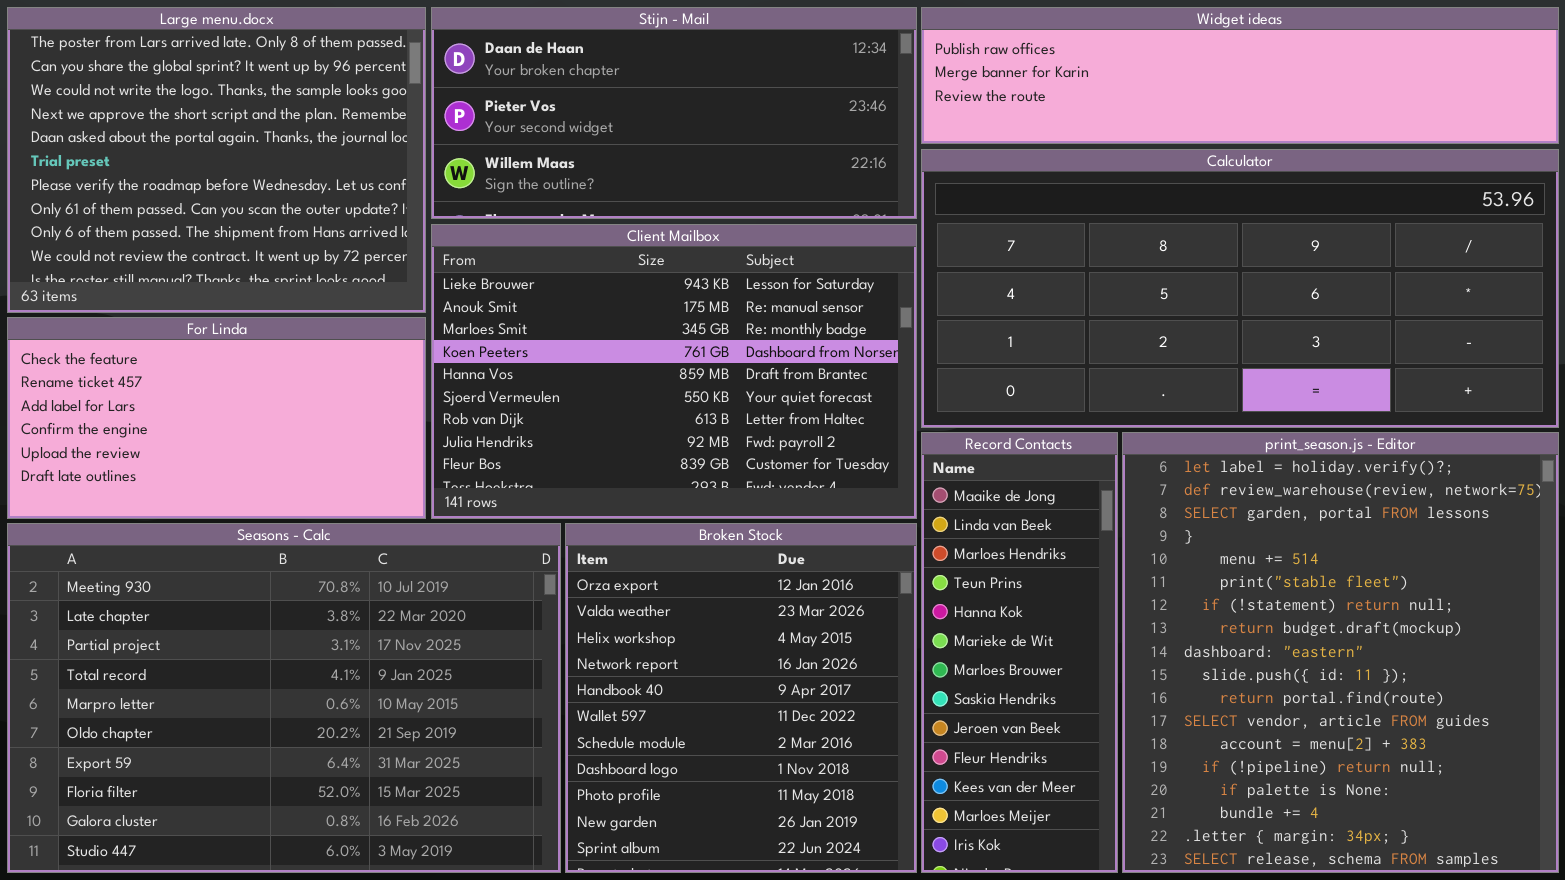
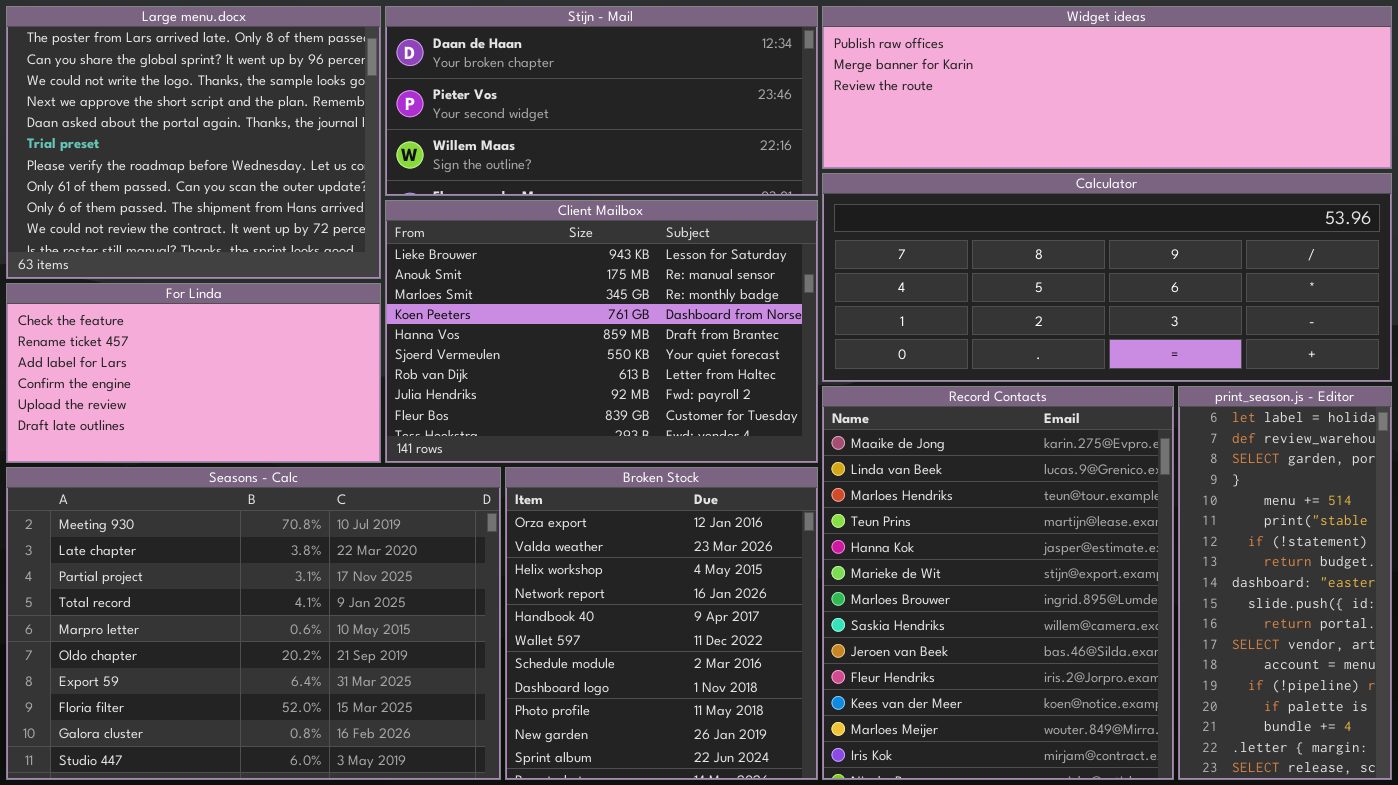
Widget ideas: [921,7,1559,144] -> [822,6,1392,169], resized
Calculator: [921,149,1559,428] -> [822,173,1392,382], resized
Record Contacts: [921,432,1118,873] -> [822,386,1174,780], resized
print_season.js - Editor: [1122,432,1559,873] -> [1178,386,1392,780], resized

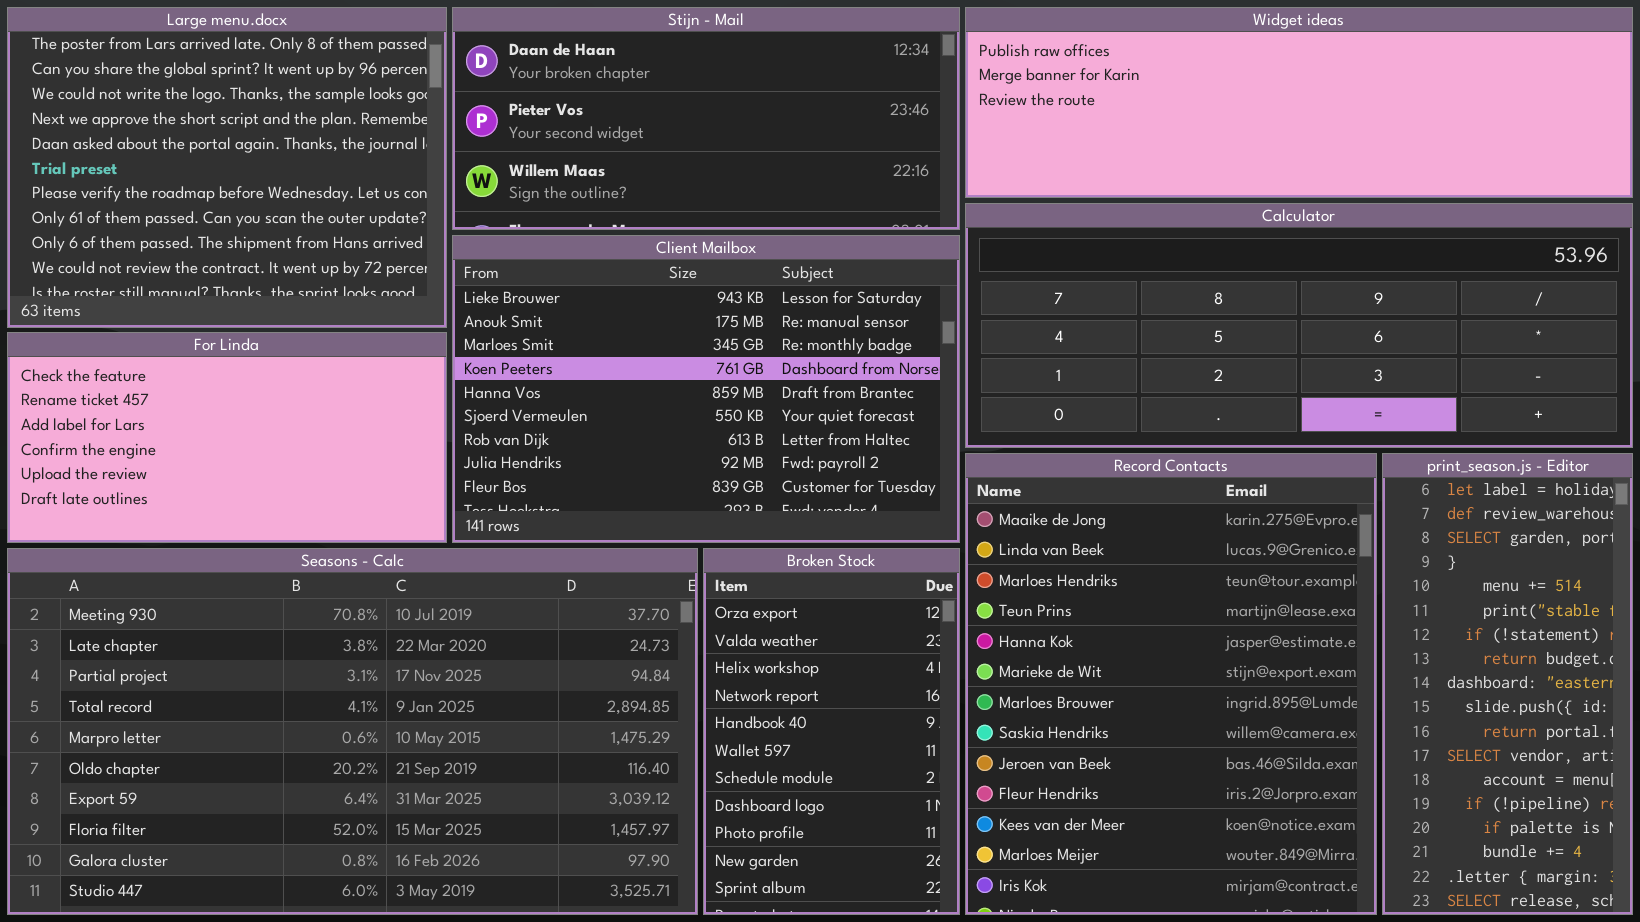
Seasons - Calc: [6,467,501,780] -> [7,548,698,915], resized
Broken Stock: [505,467,818,780] -> [703,548,960,915], resized

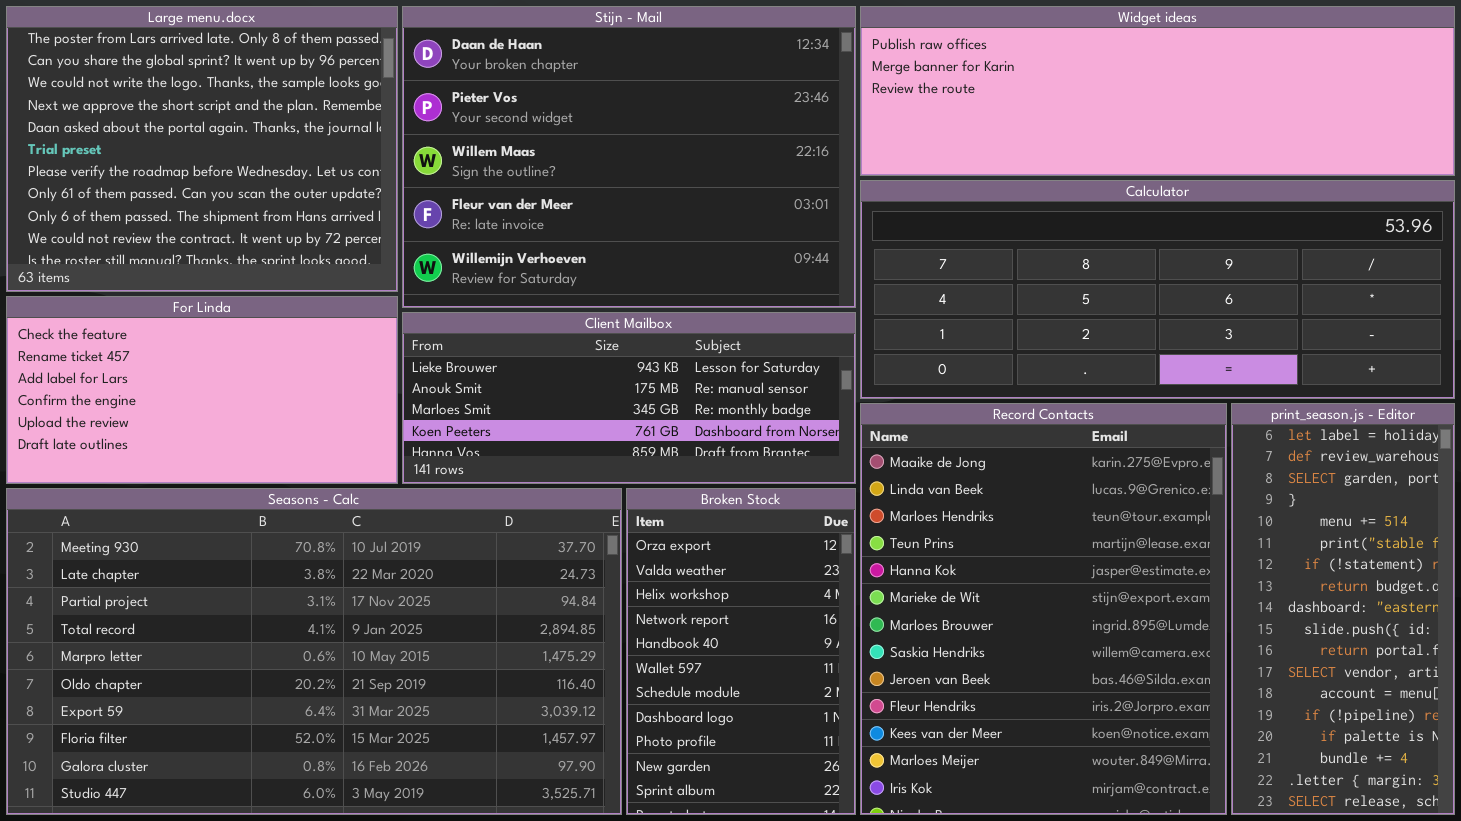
Stijn - Mail: [452,7,960,230] -> [402,6,856,308], resized
Client Mailbox: [452,235,960,543] -> [402,312,856,484], resized

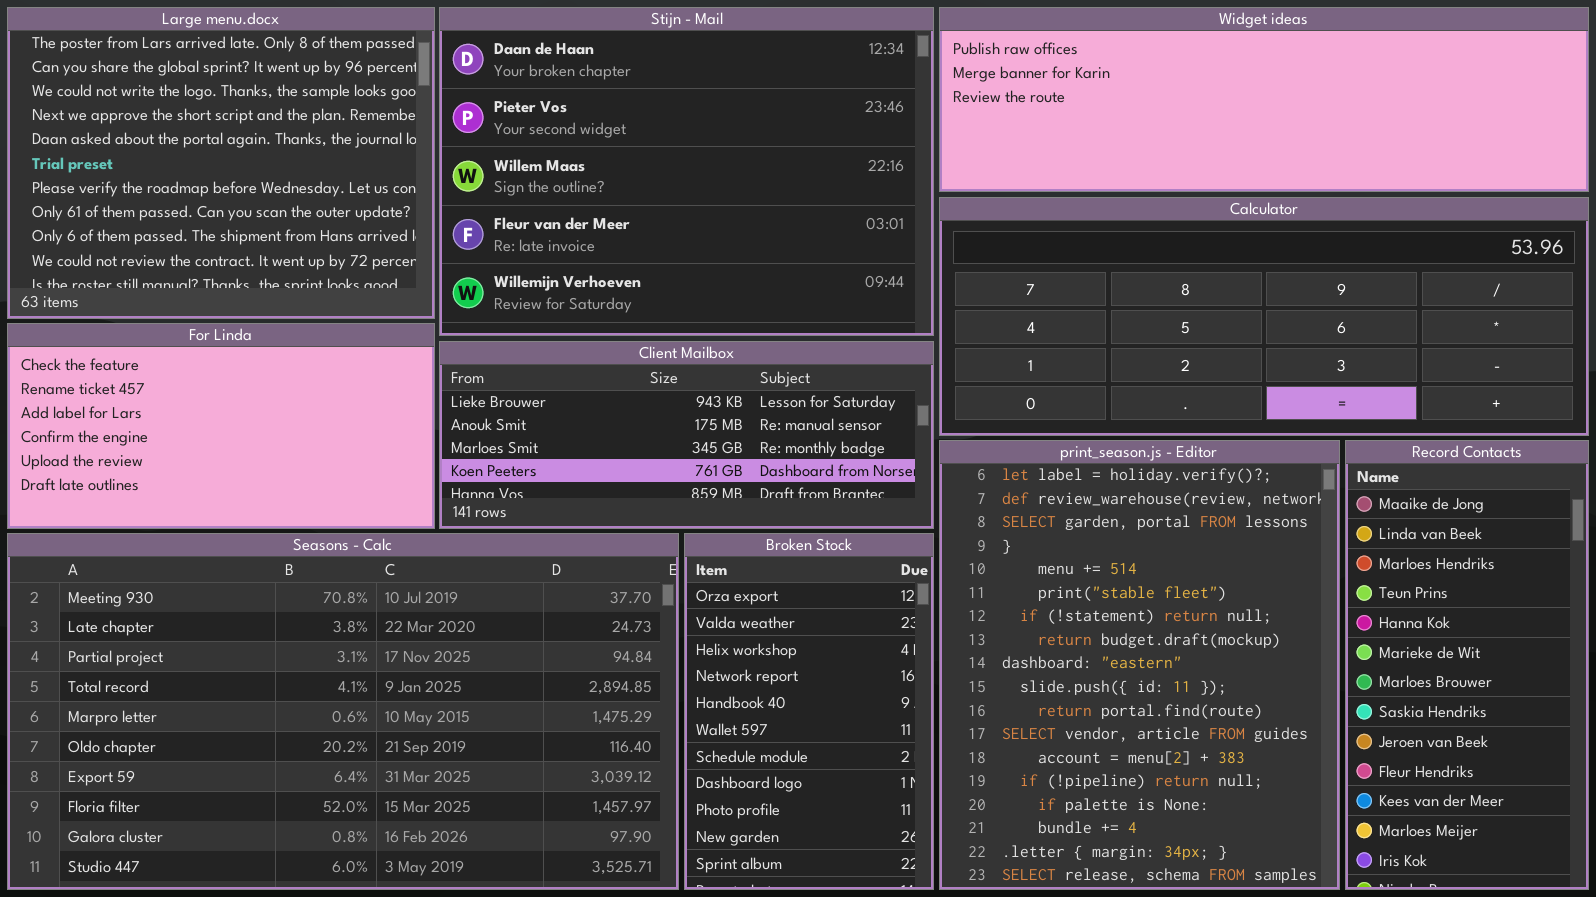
Record Contacts: [860,403,1227,815] -> [1345,440,1589,890], moved, resized
print_season.js - Editor: [1231,403,1455,815] -> [939,440,1340,890], moved, resized

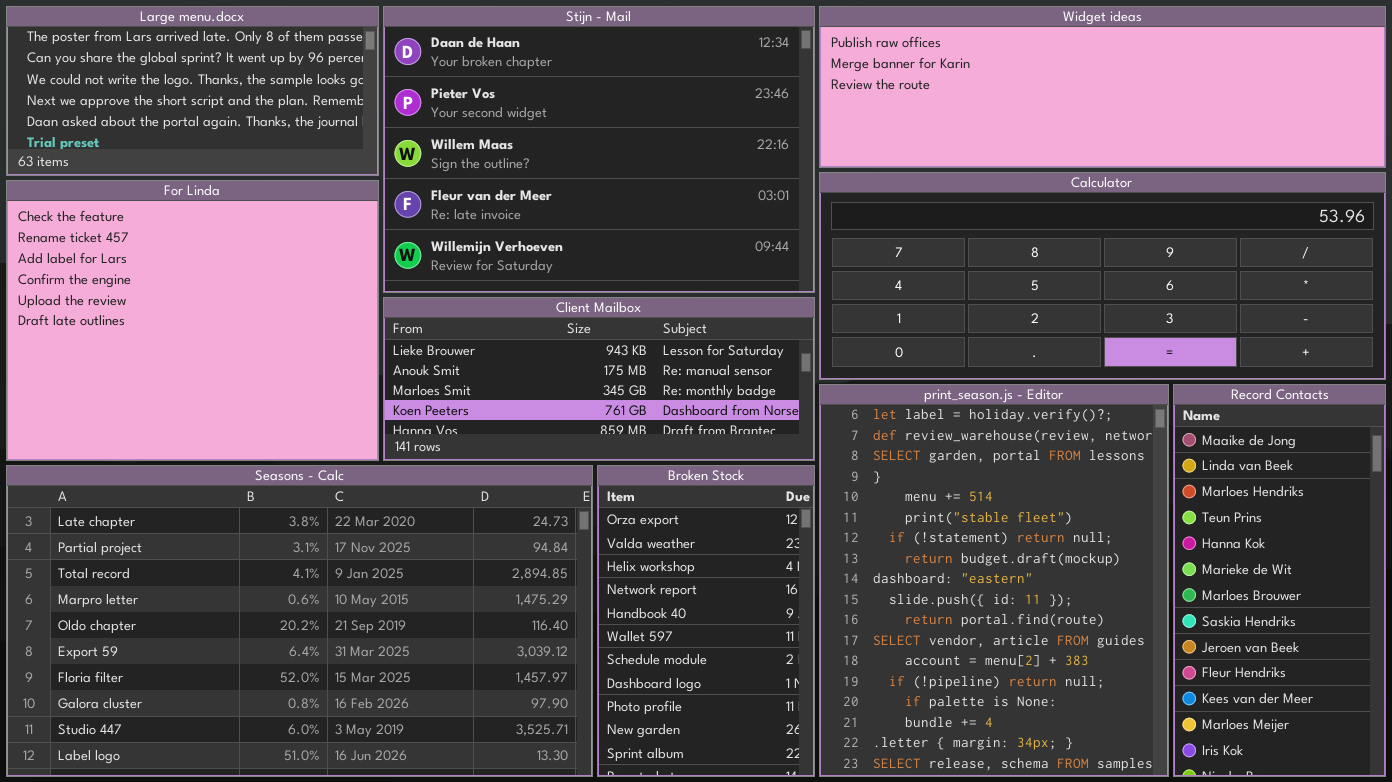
Large menu.docx: [7,7,435,319] -> [6,6,379,176], resized
For Linda: [7,323,435,529] -> [6,180,379,461], resized
Seasons - Calc: [7,533,679,890] -> [6,465,593,777], scrolled down 1 row

